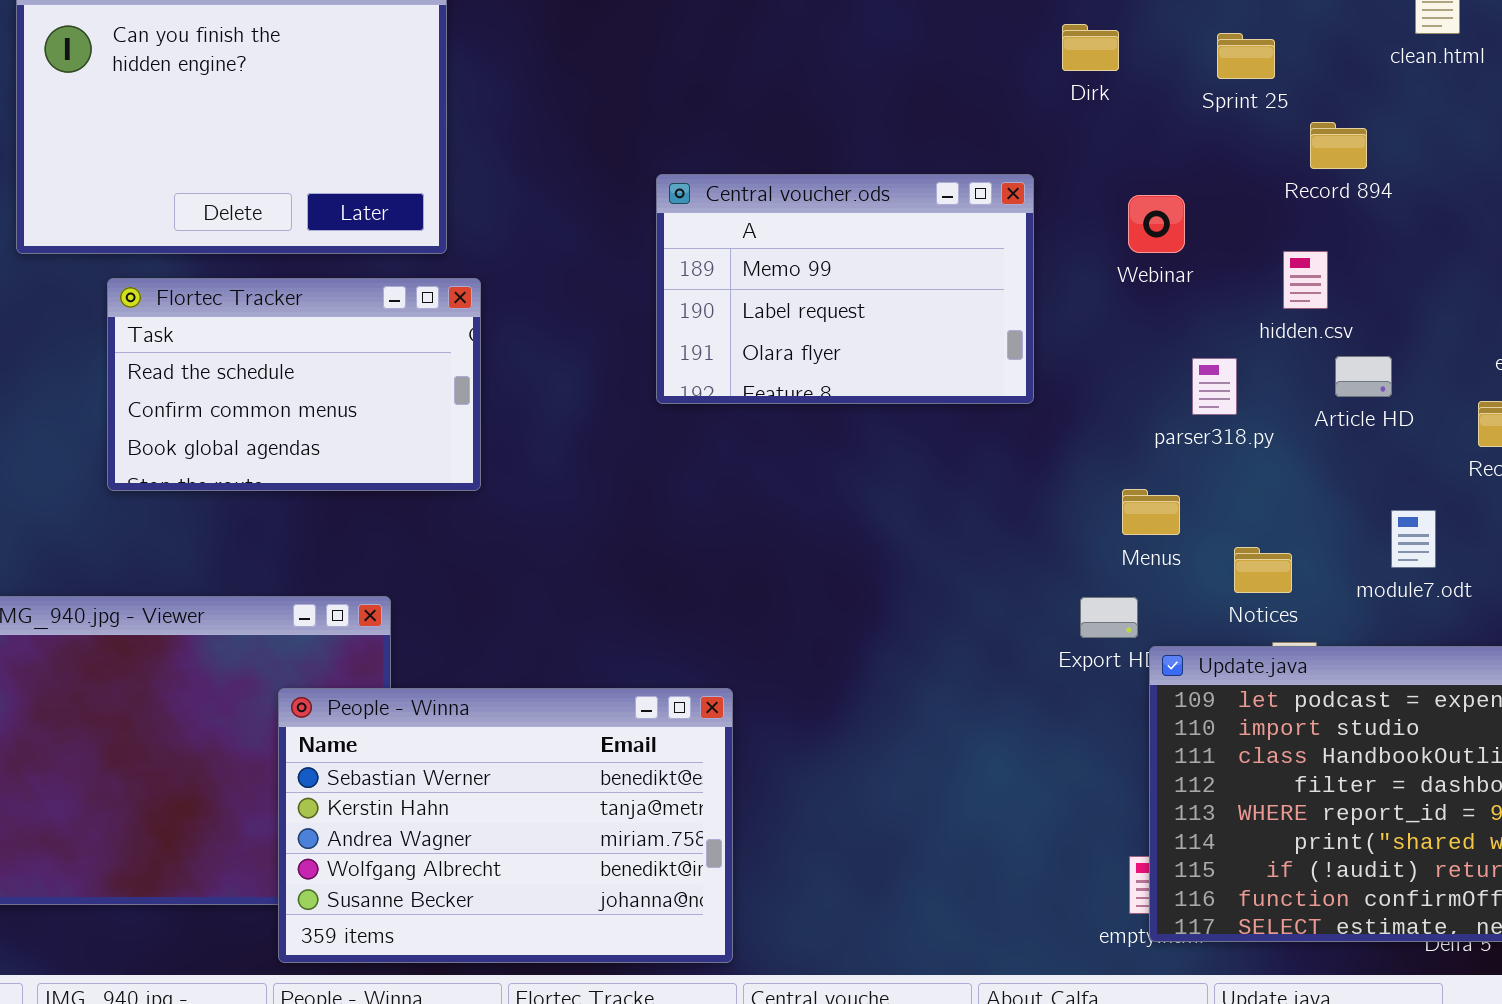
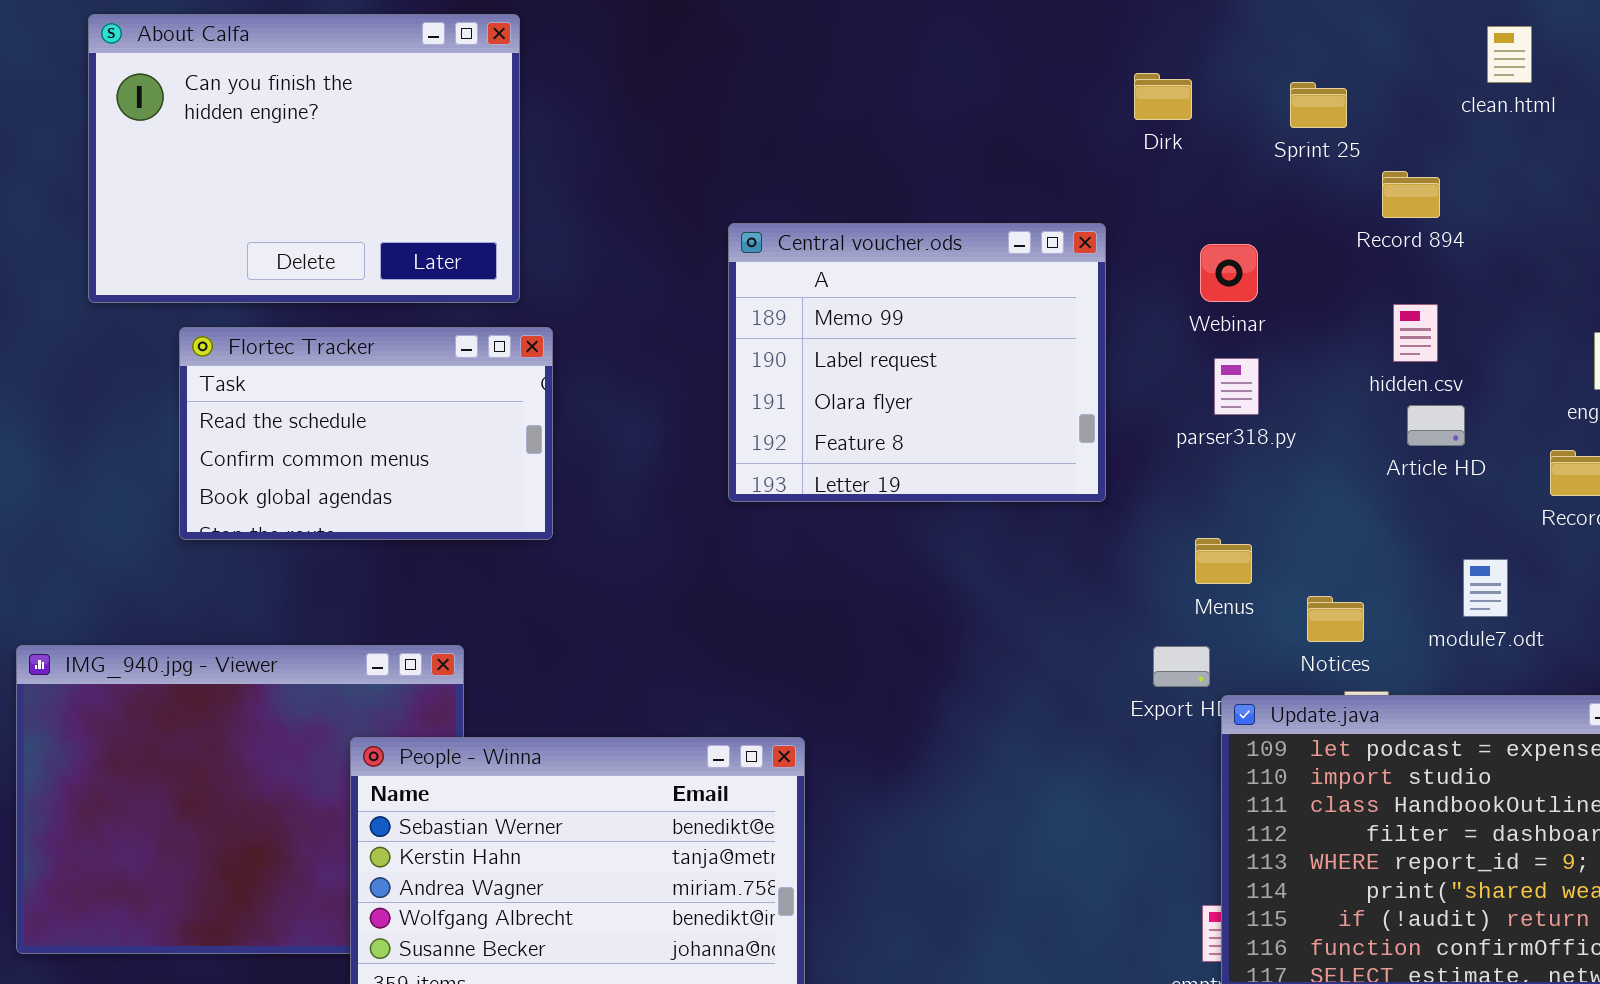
Central voucher.ods: [656,174,1034,404] -> [728,223,1106,502], resized
hidden.csv: [1283,251,1328,309] -> [1393,304,1438,362], moved
parser318.py: [1192,358,1237,415] -> [1214,358,1259,415], moved

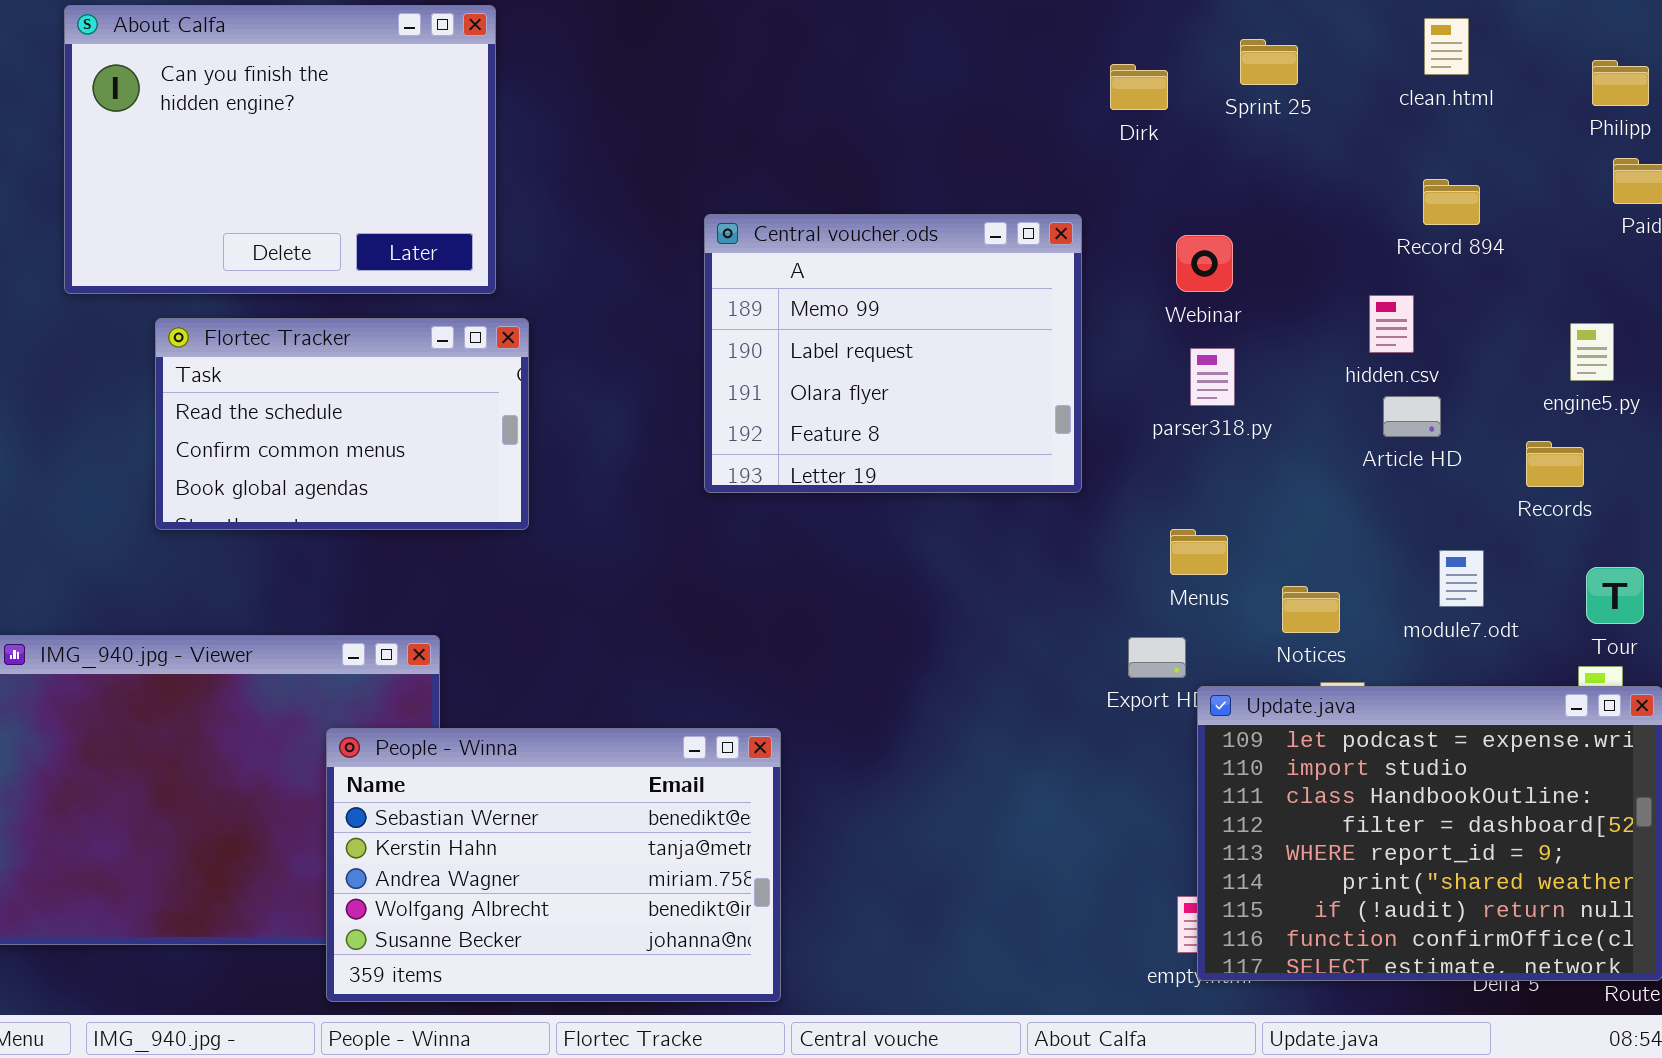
clean.html: [1487,26,1532,83] -> [1424,18,1469,75], moved
Sprint 25: [1290,82,1347,128] -> [1240,39,1298,85], moved
Record 894: [1382,171,1440,218] -> [1423,179,1480,225], moved

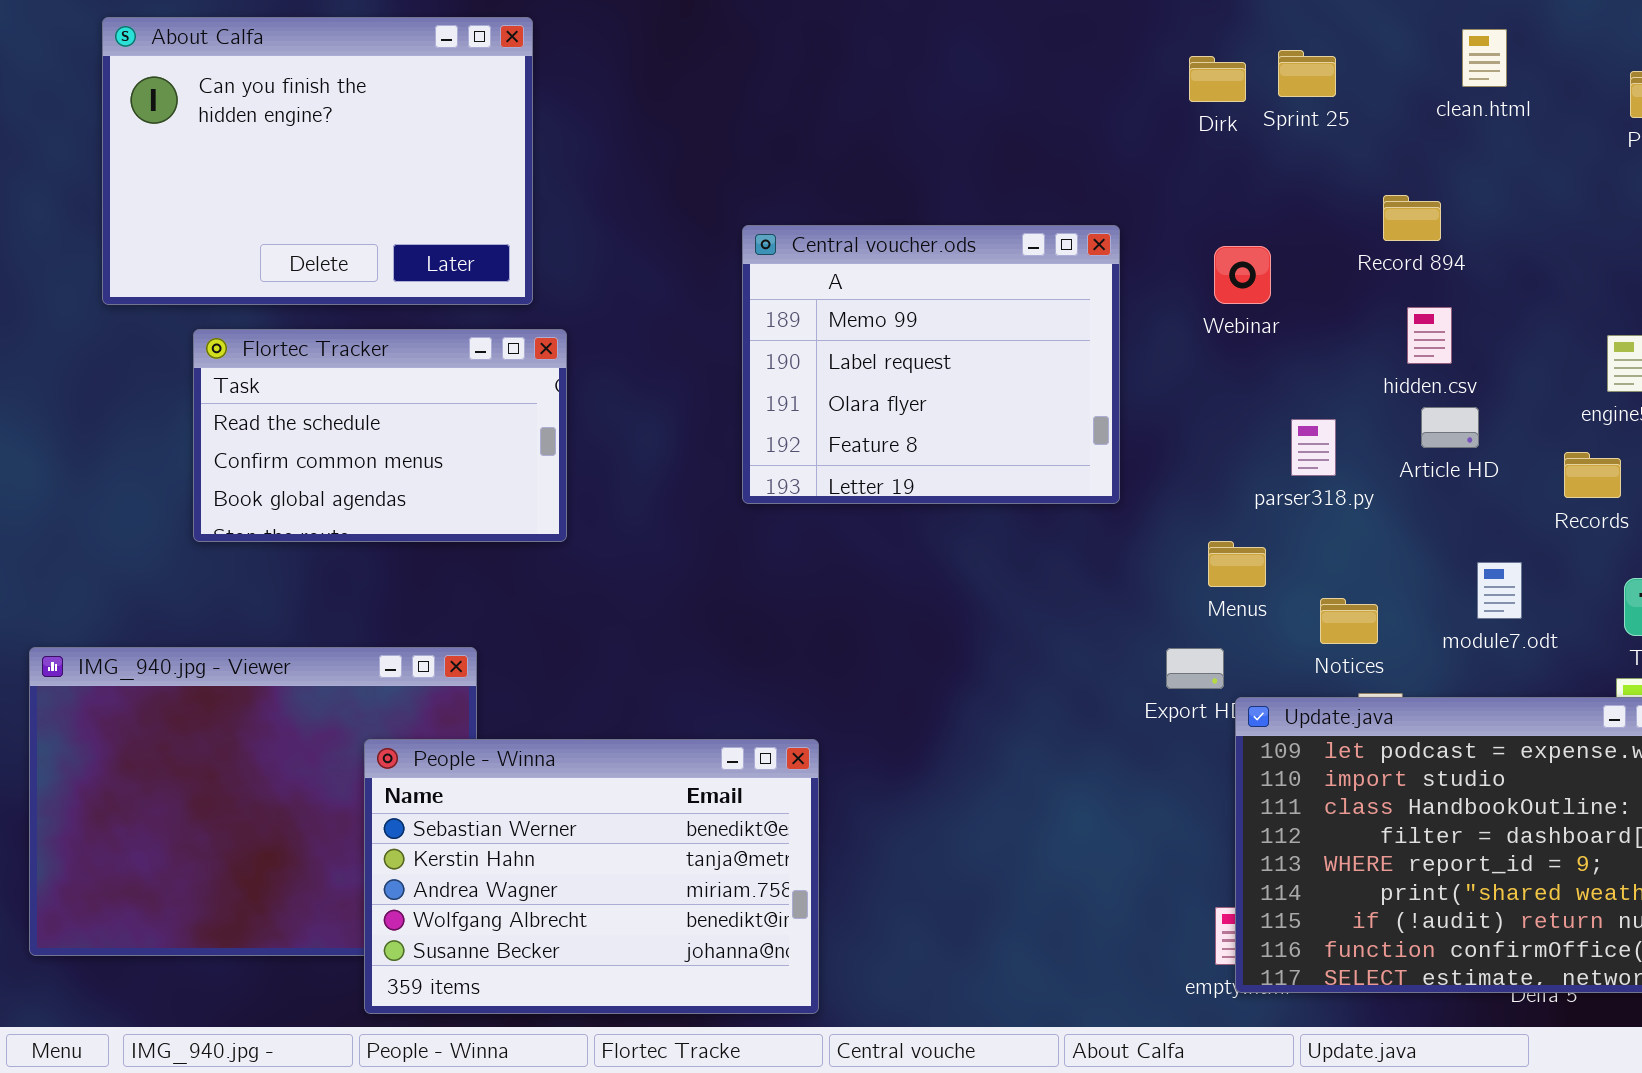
Dirk: [1110,64,1168,110] -> [1189,56,1246,102], moved
Record 894: [1423,179,1480,225] -> [1383,195,1441,241], moved
parser318.py: [1190,348,1235,406] -> [1291,419,1336,476], moved

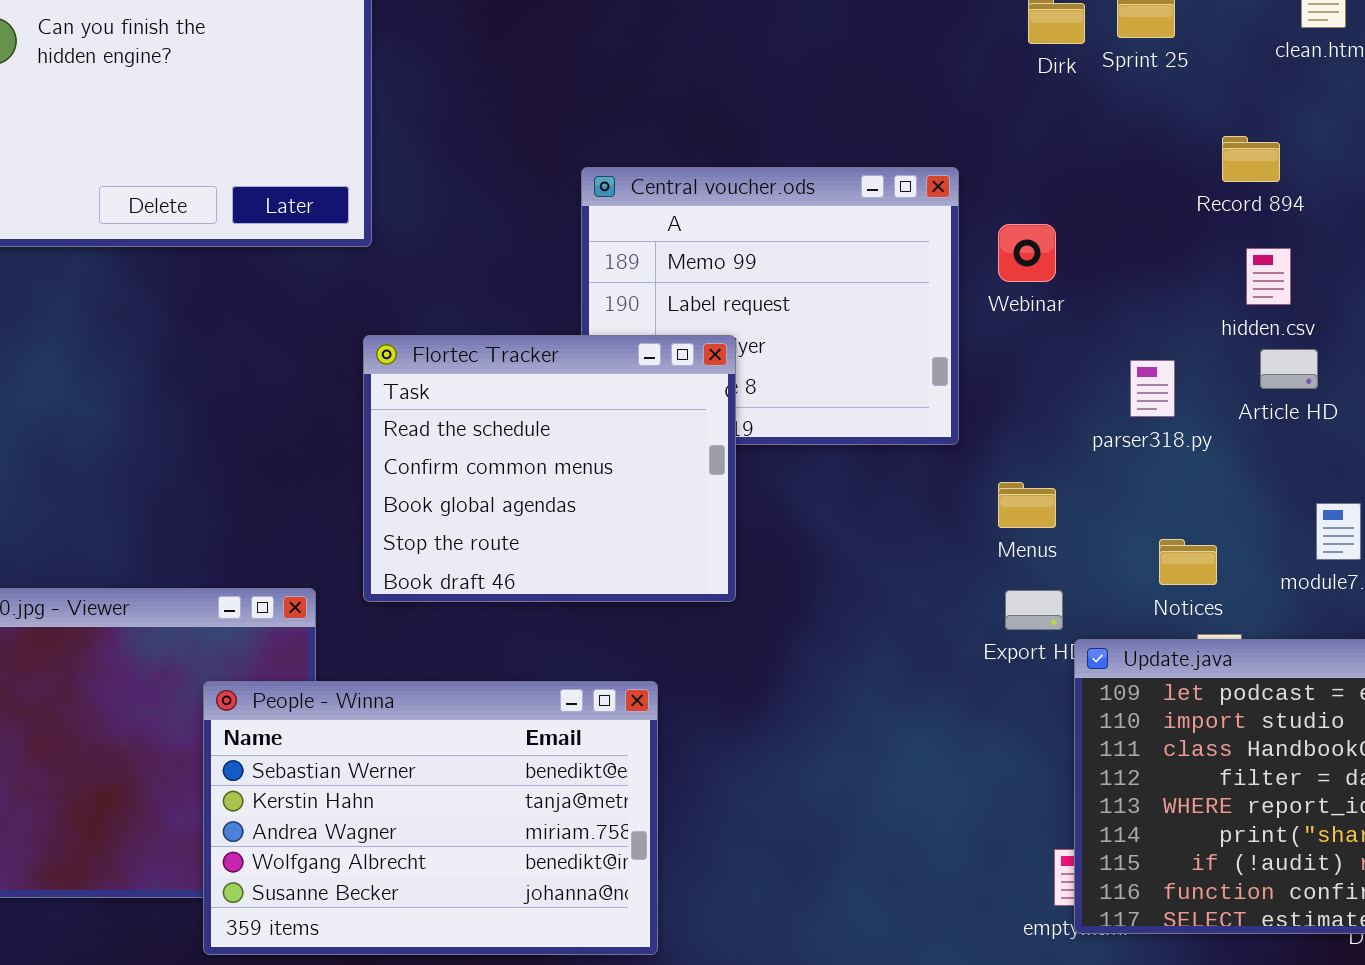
Webinar: [1214,246,1271,304] -> [998,224,1056,282], moved
Flortec Tracker: [193,329,567,542] -> [363,335,736,602], moved, resized
Menus: [1208,541,1266,587] -> [998,482,1056,528], moved

